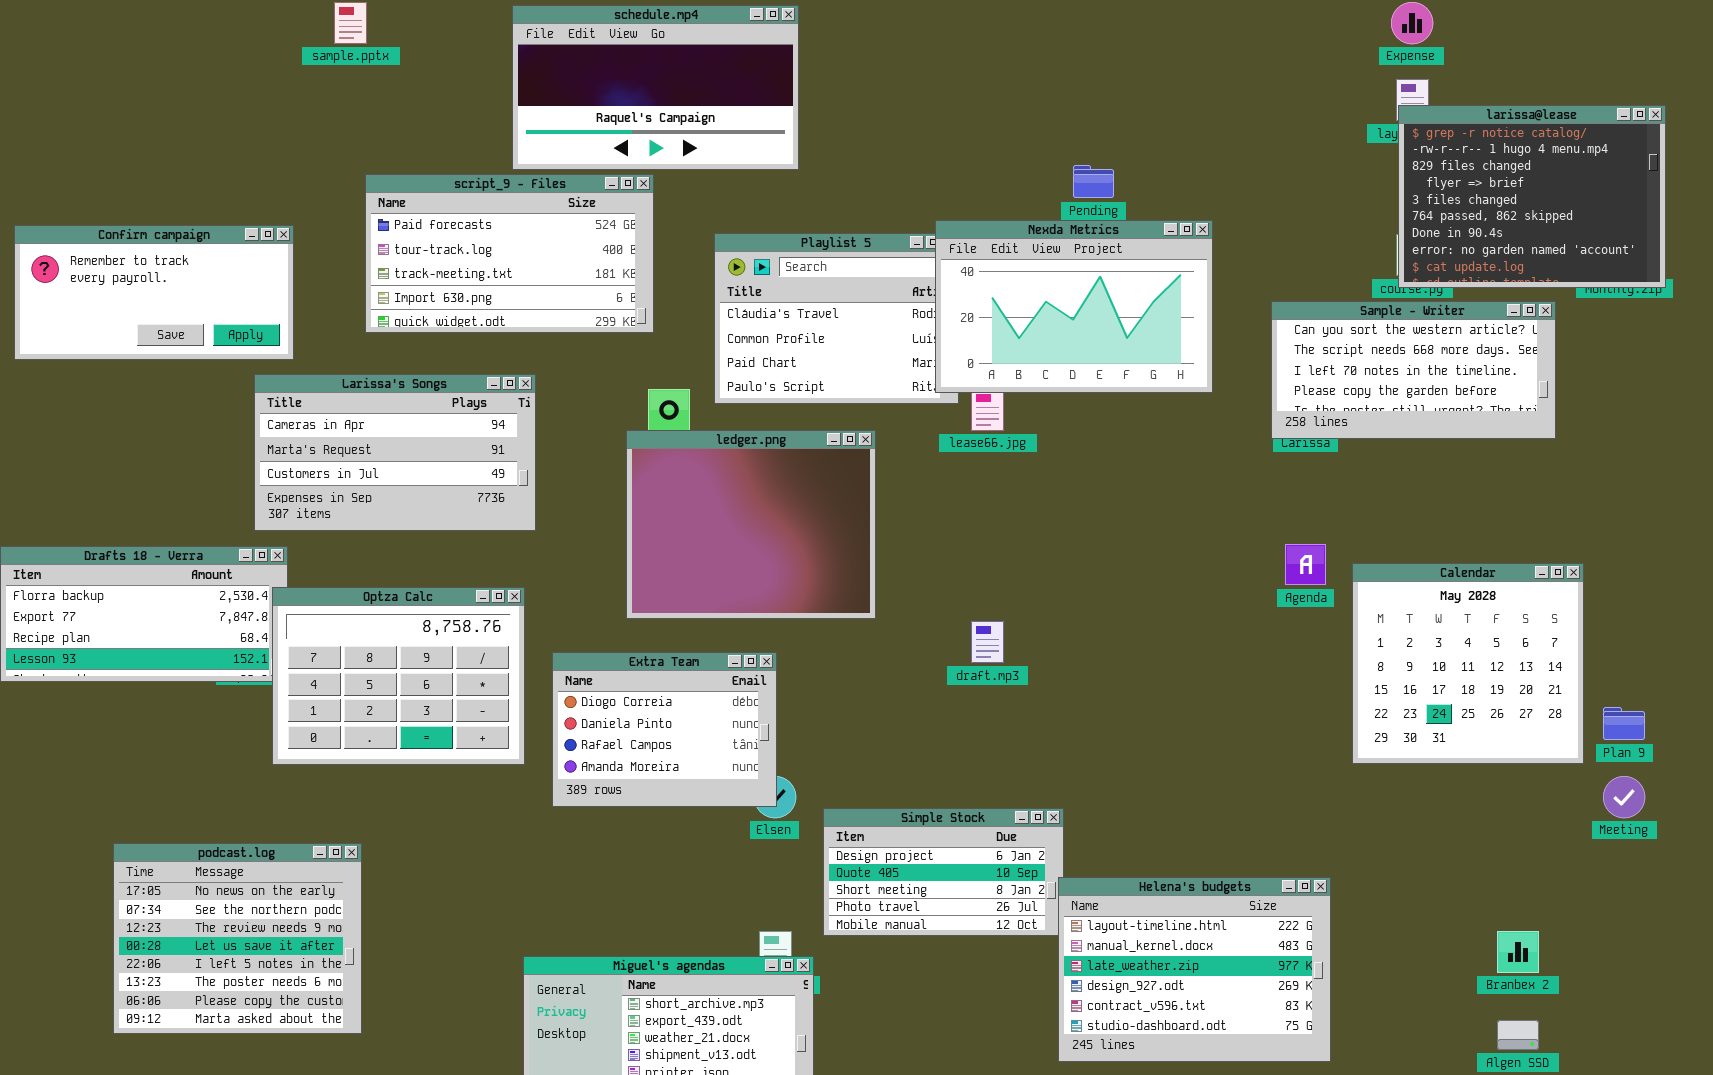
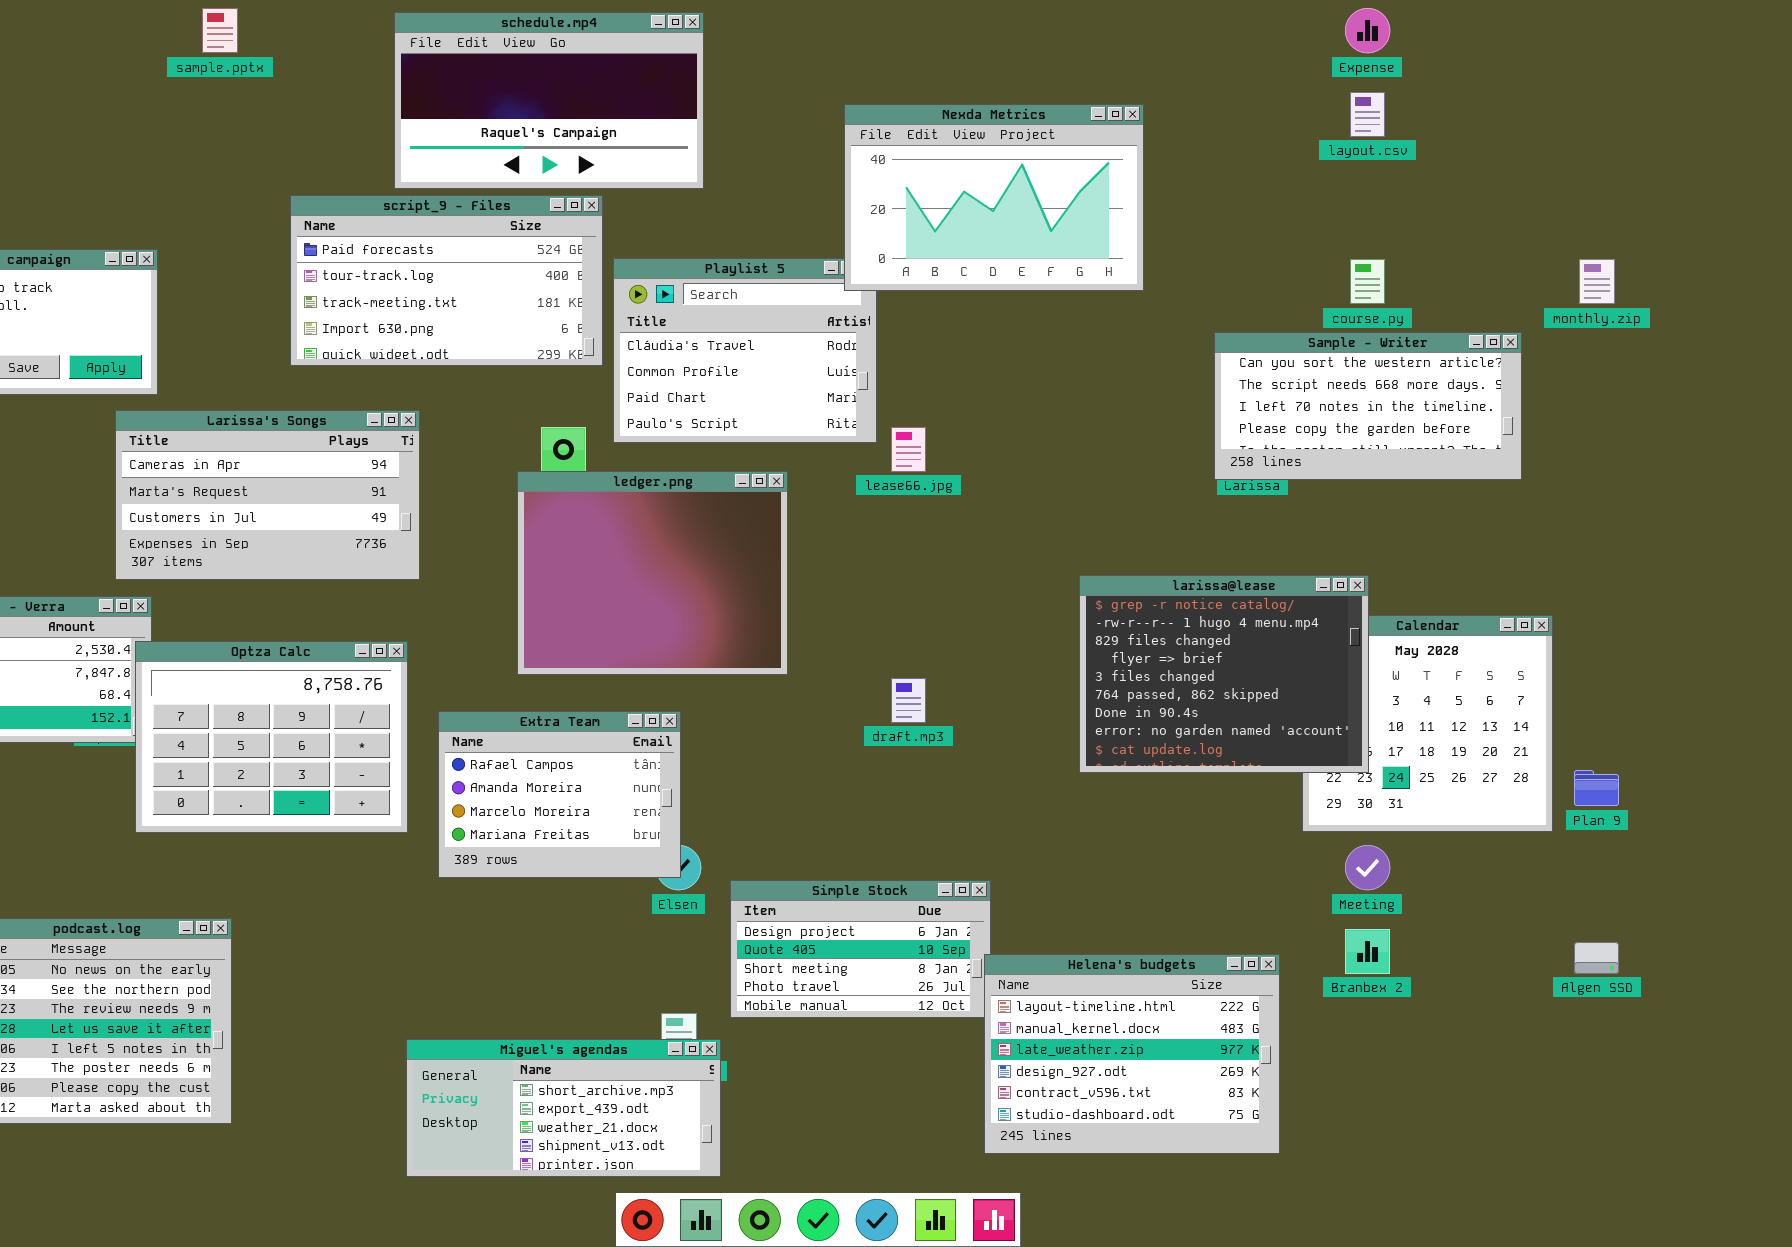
larissa@lease: [1398,105,1666,288] -> [1079,575,1369,773], moved
script_9 - Files: [365,174,654,333] -> [290,195,603,366], moved
Nexda Metrics: [935,220,1213,393] -> [844,104,1144,291], moved
Extra Team: [552,652,777,807] -> [438,711,681,878], scrolled down 2 rows
Meeting: [1603,776,1645,818] -> [1345,845,1390,890], moved
Branbex 2: [1497,931,1539,973] -> [1345,929,1390,974], moved
Algen SSD: [1497,1020,1539,1050] -> [1574,942,1619,974], moved

